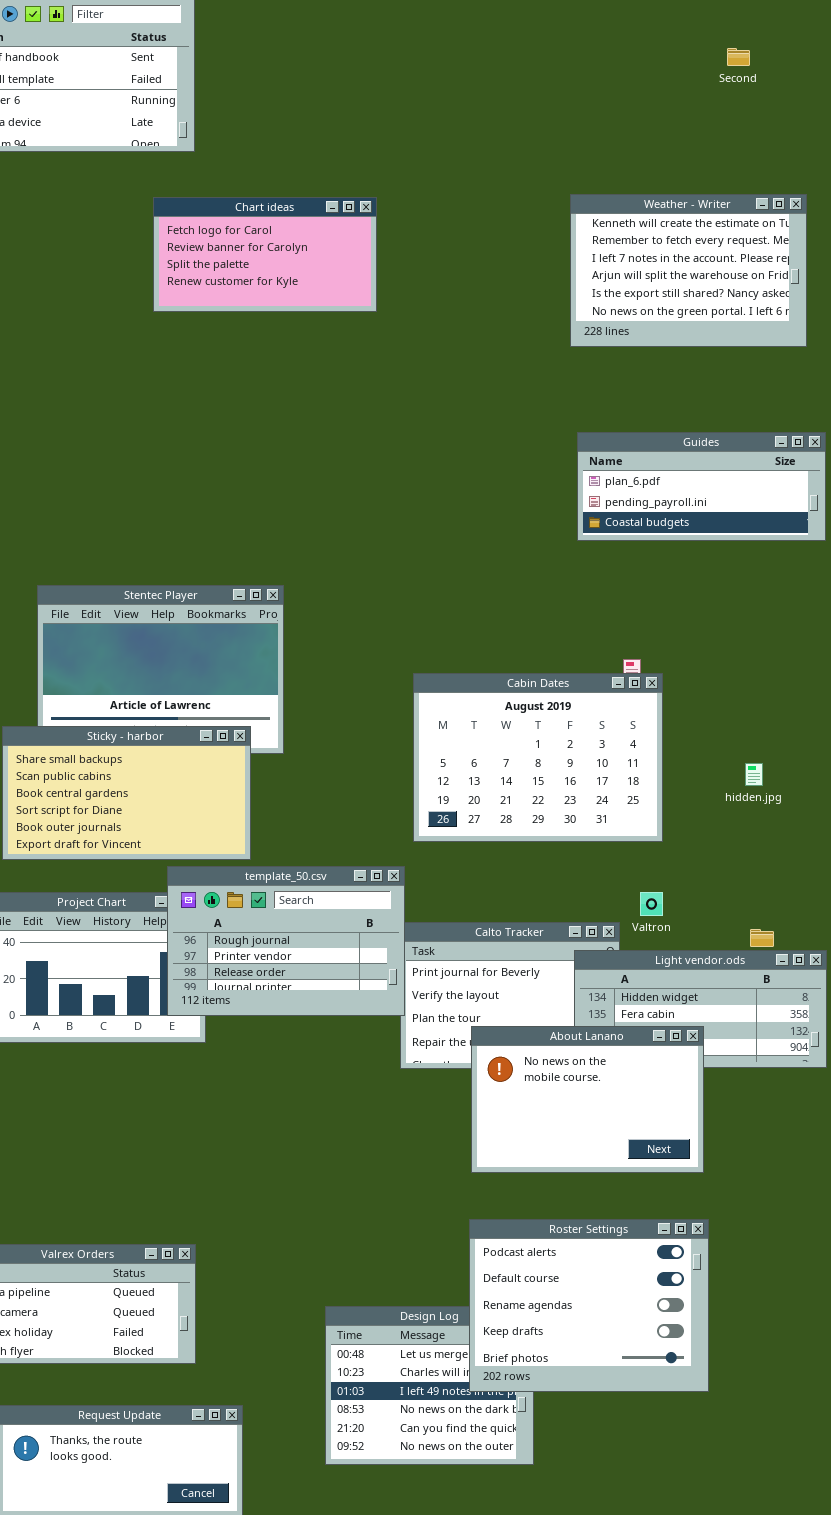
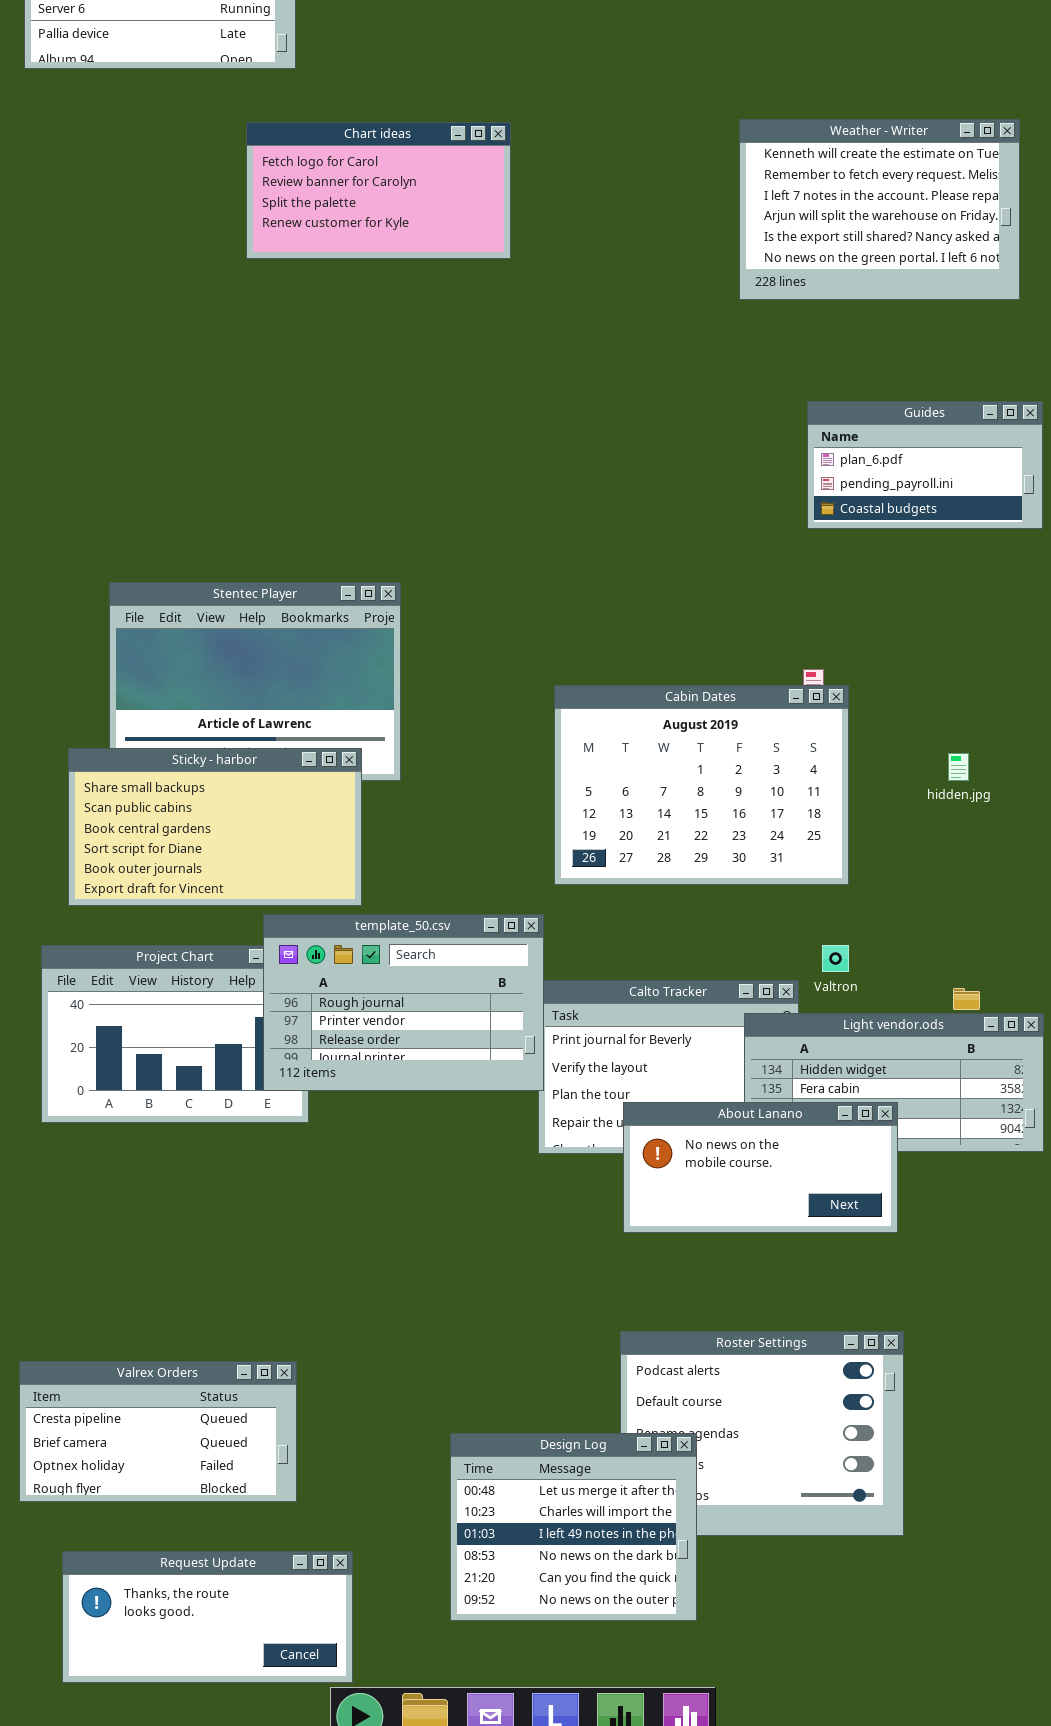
Guides: [577,432,826,541] -> [807,401,1043,529], resized
hidden.jpg: [745,763,763,786] -> [948,753,969,781], moved
About Lanano: [471,1026,704,1173] -> [623,1102,898,1233], resized
Design Log: [325,1306,534,1465] -> [450,1433,697,1621], raised

